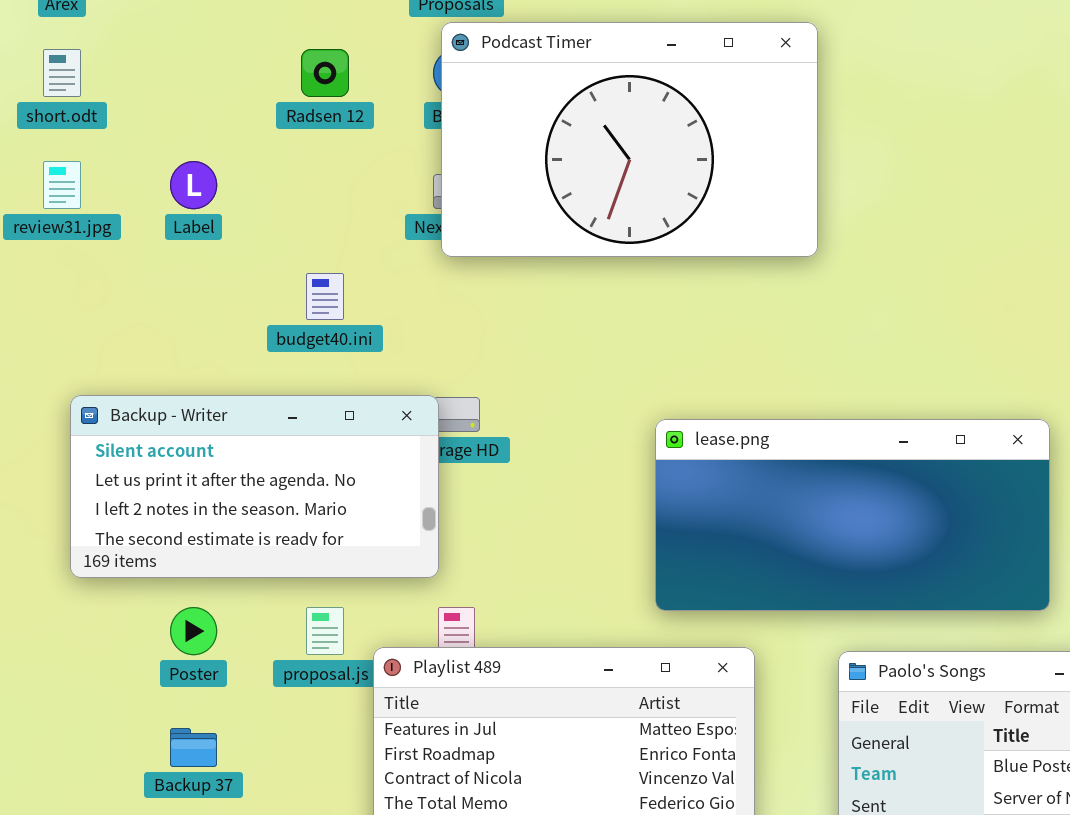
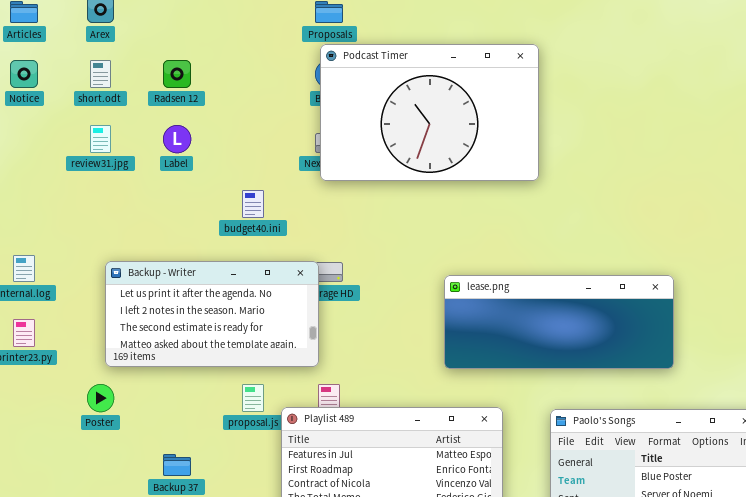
Radsen 12: [301,49,349,97] -> [163,60,191,88], moved
Backup - Writer: [70,395,439,578] -> [105,261,319,367], scrolled down 1 row
lease.png: [655,419,1050,611] -> [444,275,674,369], resized
Poster: [170,607,217,655] -> [87,384,114,412], moved

